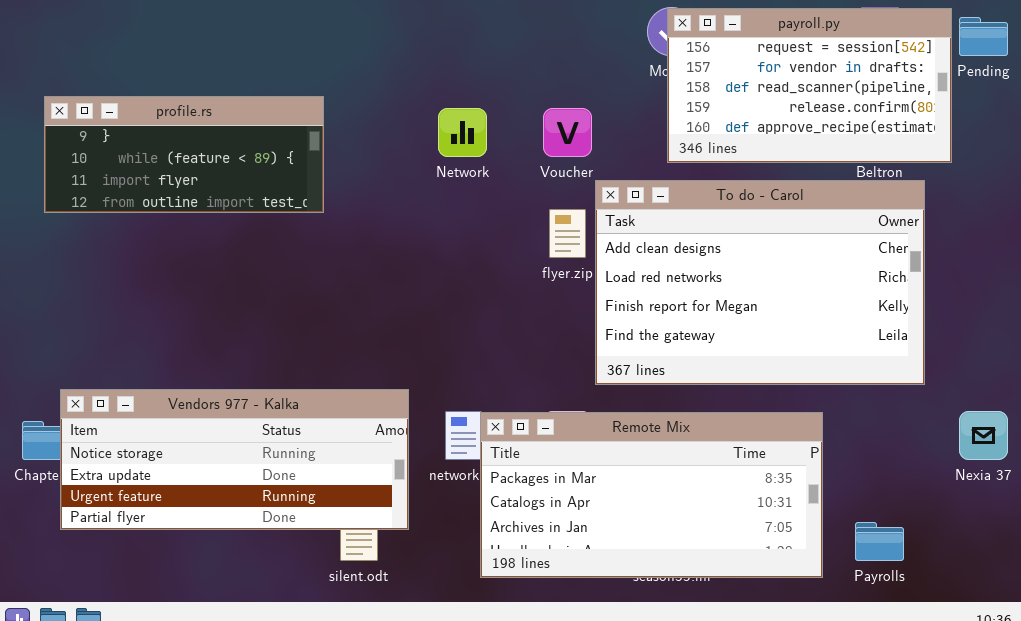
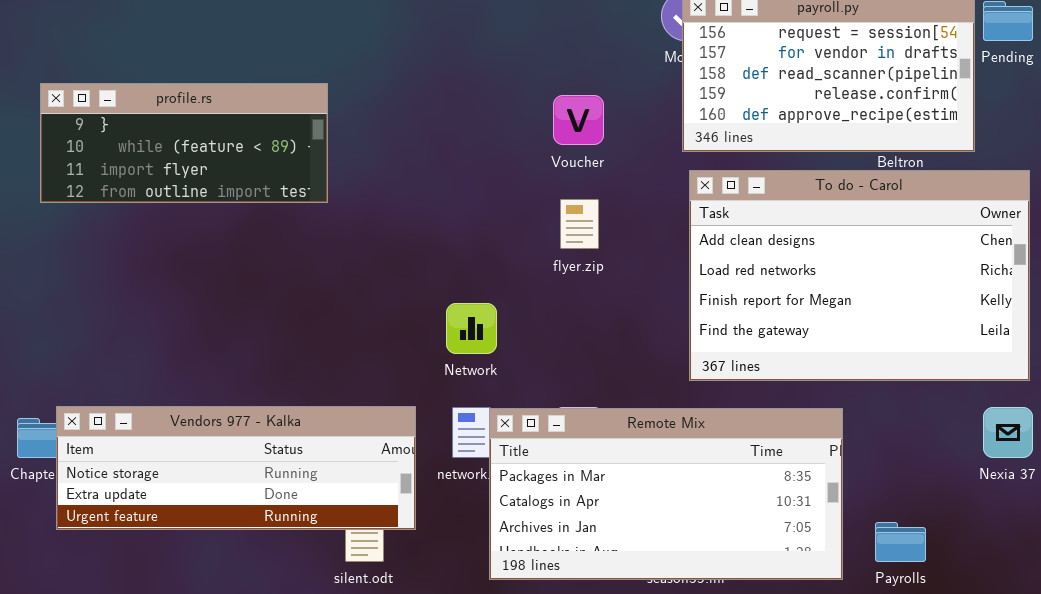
Network: [438,108,487,157] -> [446,303,497,354], moved
To do - Carol: [595,180,925,385] -> [689,170,1030,381], moved
Vendors 977 - Kalka: [60,389,409,530] -> [56,406,416,530], resized

